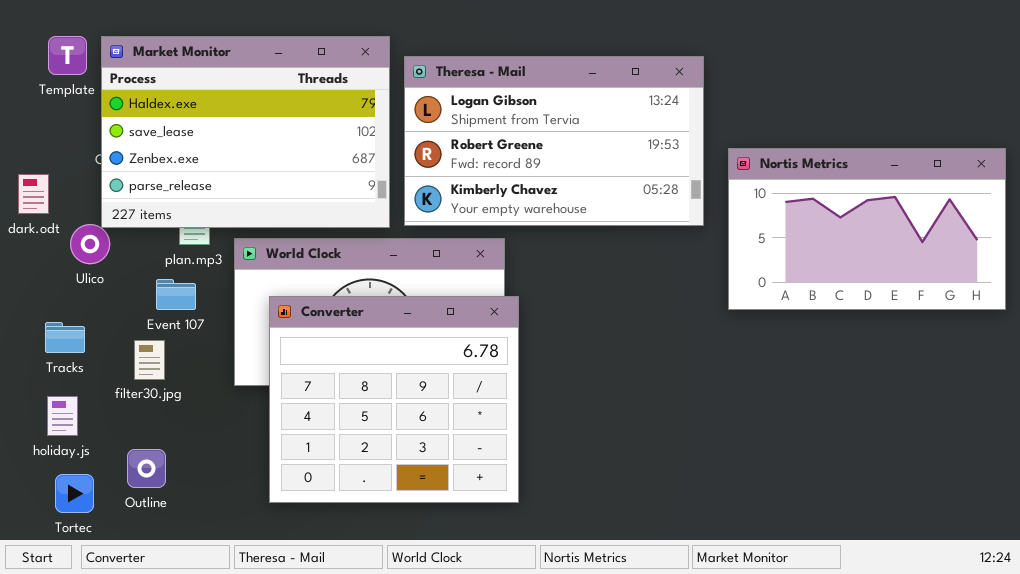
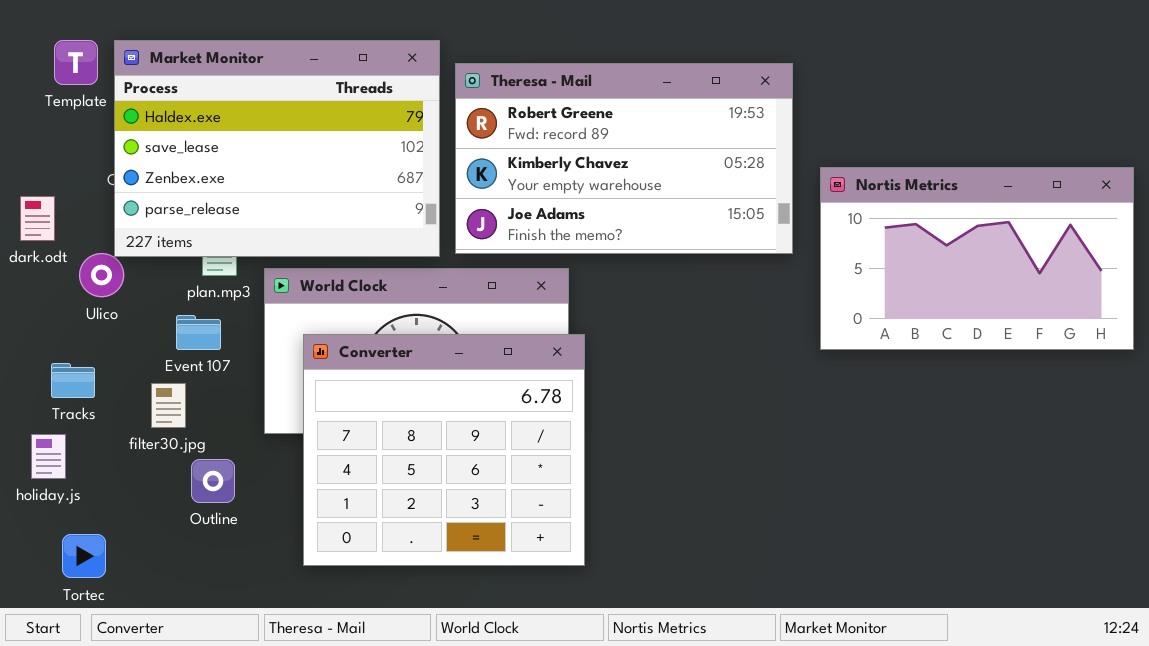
Theresa - Mail: [404,56,704,226] -> [455,63,793,254], scrolled down 1 row
holiday.js: [47,396,78,436] -> [31,434,66,479], moved
Outline: [127,449,166,488] -> [191,459,235,503], moved

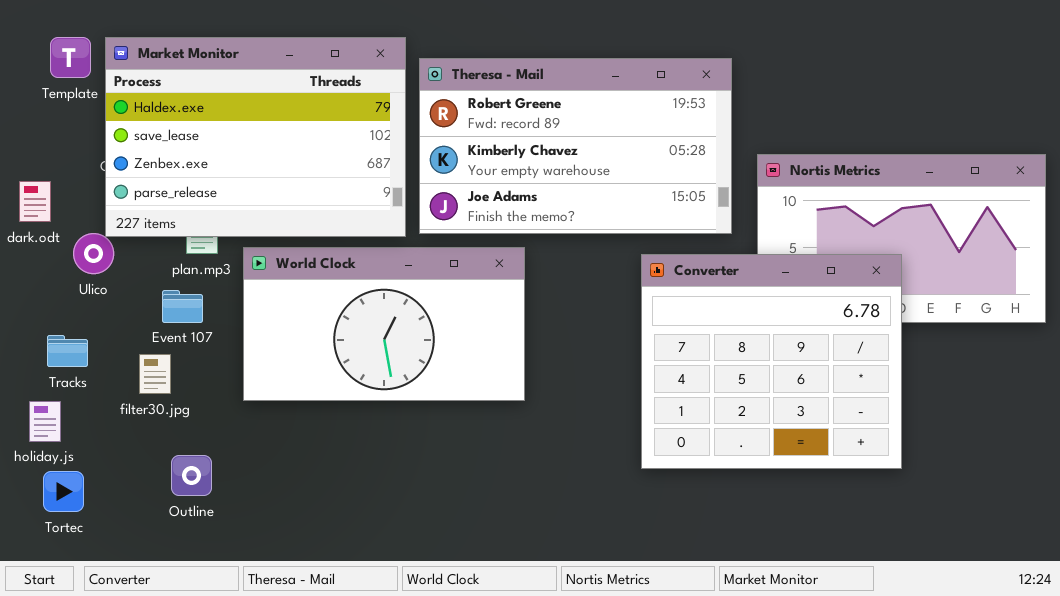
Converter: [303,334,585,566] -> [641,254,902,469], moved
Outline: [191,459,235,503] -> [171,455,212,496], moved
Tortec: [62,534,106,578] -> [43,471,84,512], moved

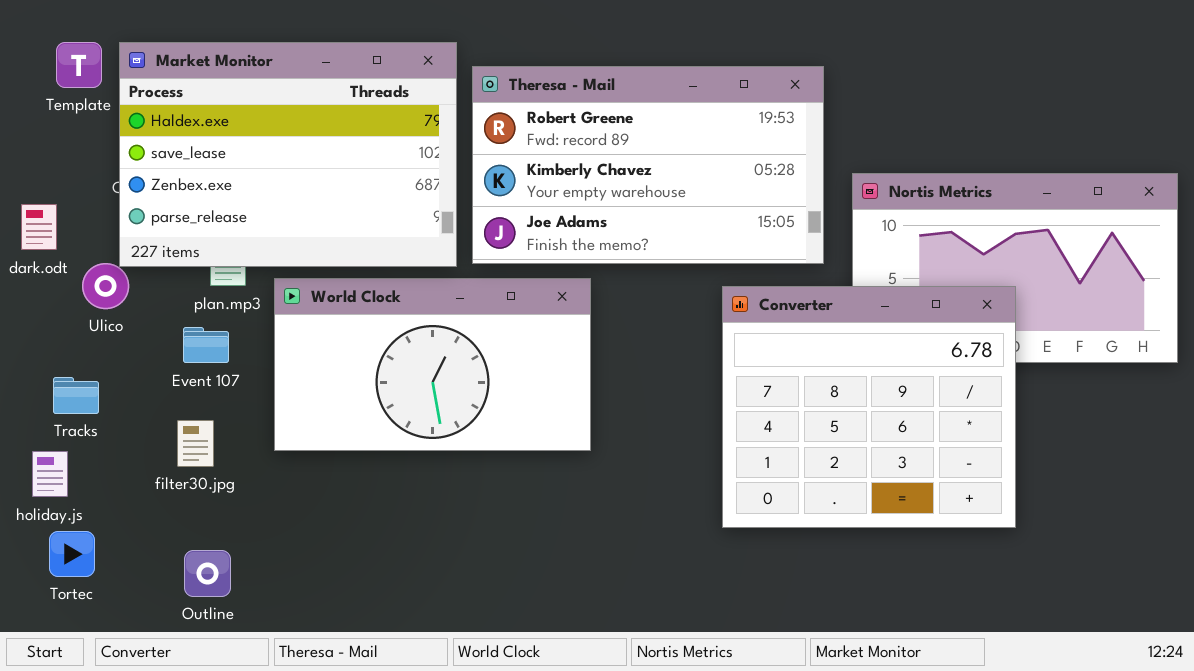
filter30.jpg: [139,354,171,394] -> [177,420,214,467], moved
Outline: [171,455,212,496] -> [184,550,231,597], moved

